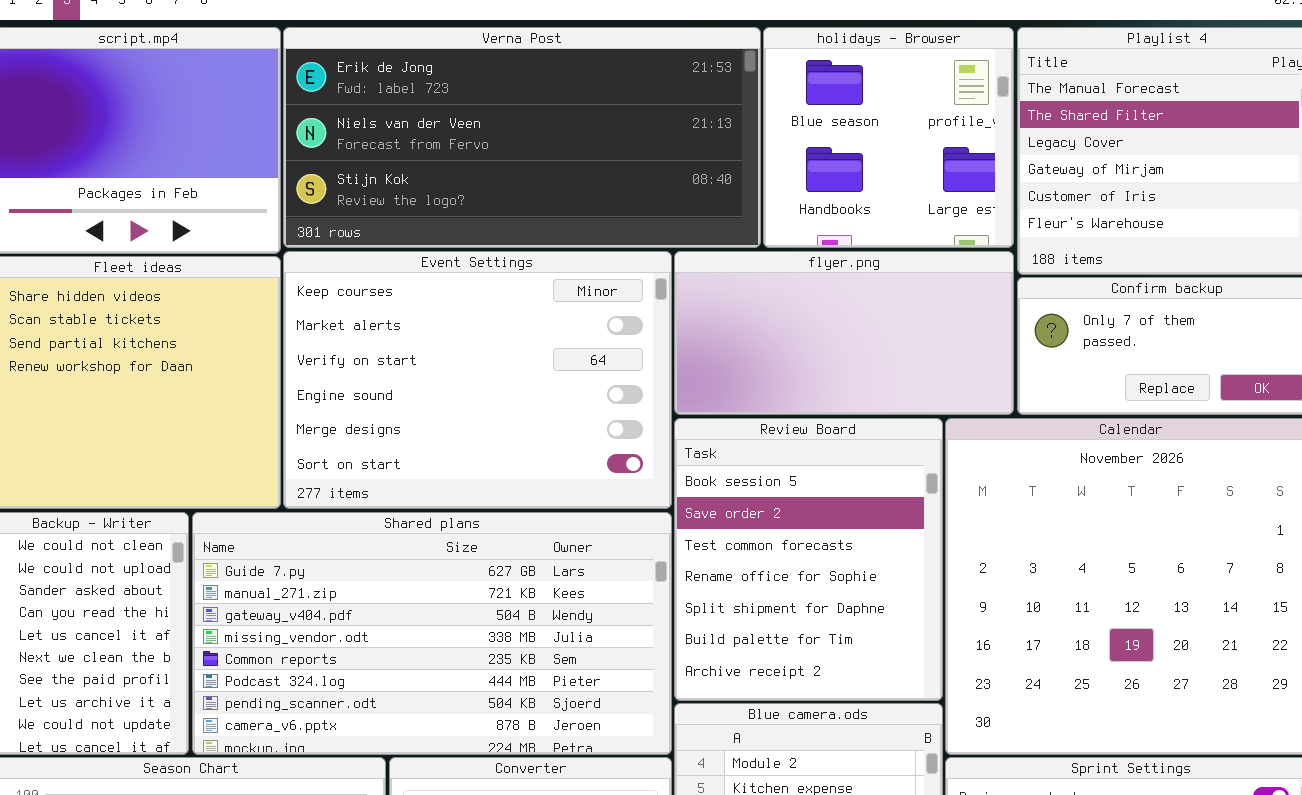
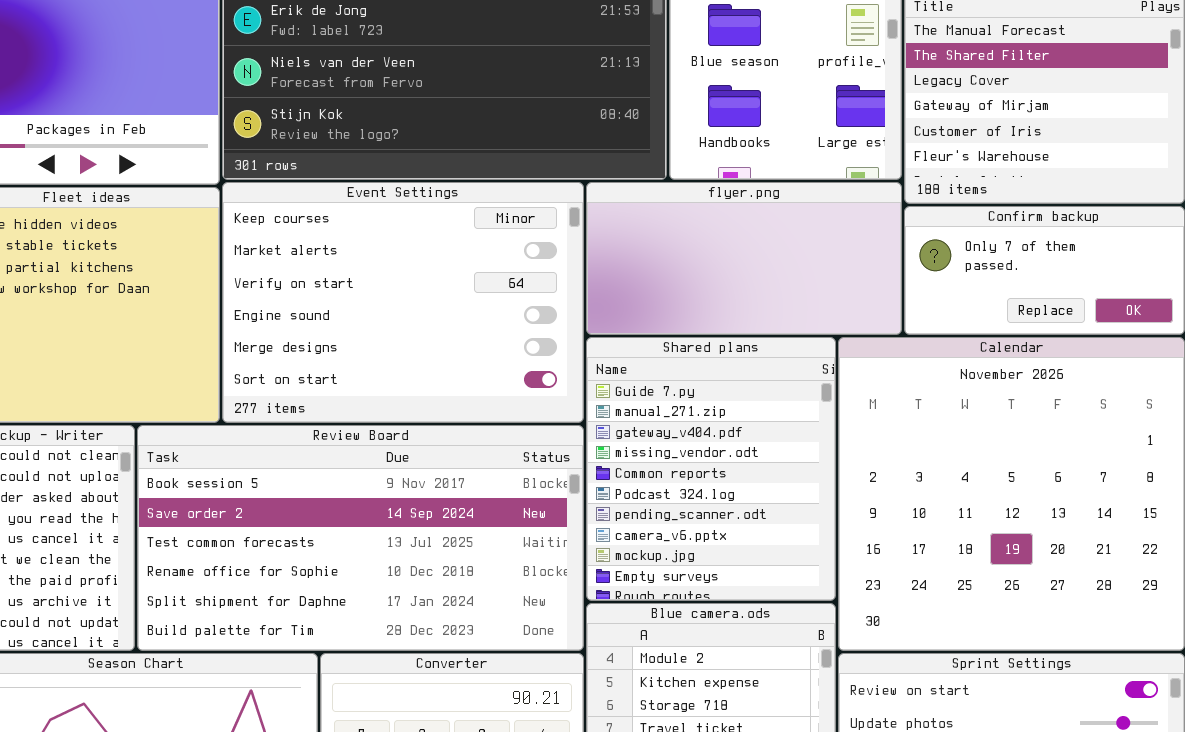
Review Board: [674,418,943,701] -> [137,425,584,651], moved, resized
Shared plans: [192,512,672,755] -> [586,337,836,601], moved, resized

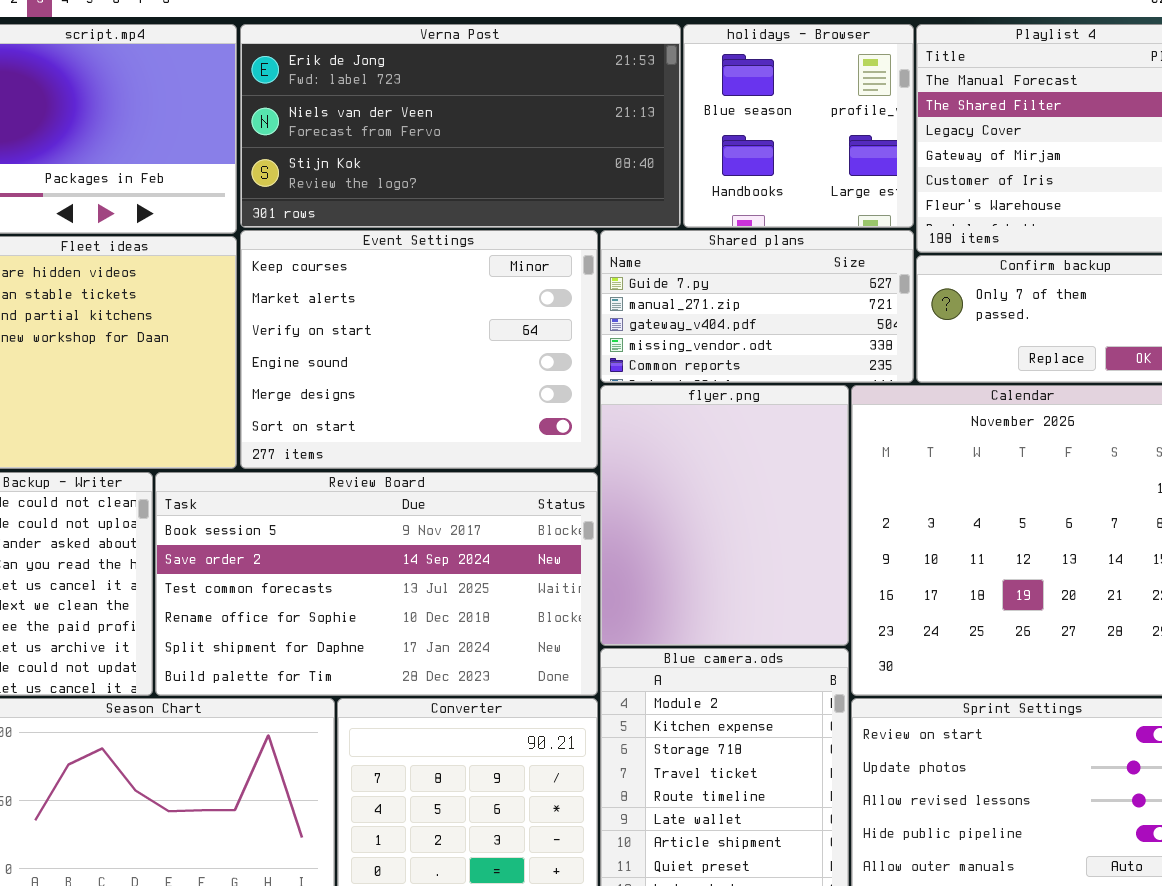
flyer.png: [586,182,902,335] -> [600,385,849,646], moved, resized
Shared plans: [586,337,836,601] -> [600,230,914,383], moved, resized

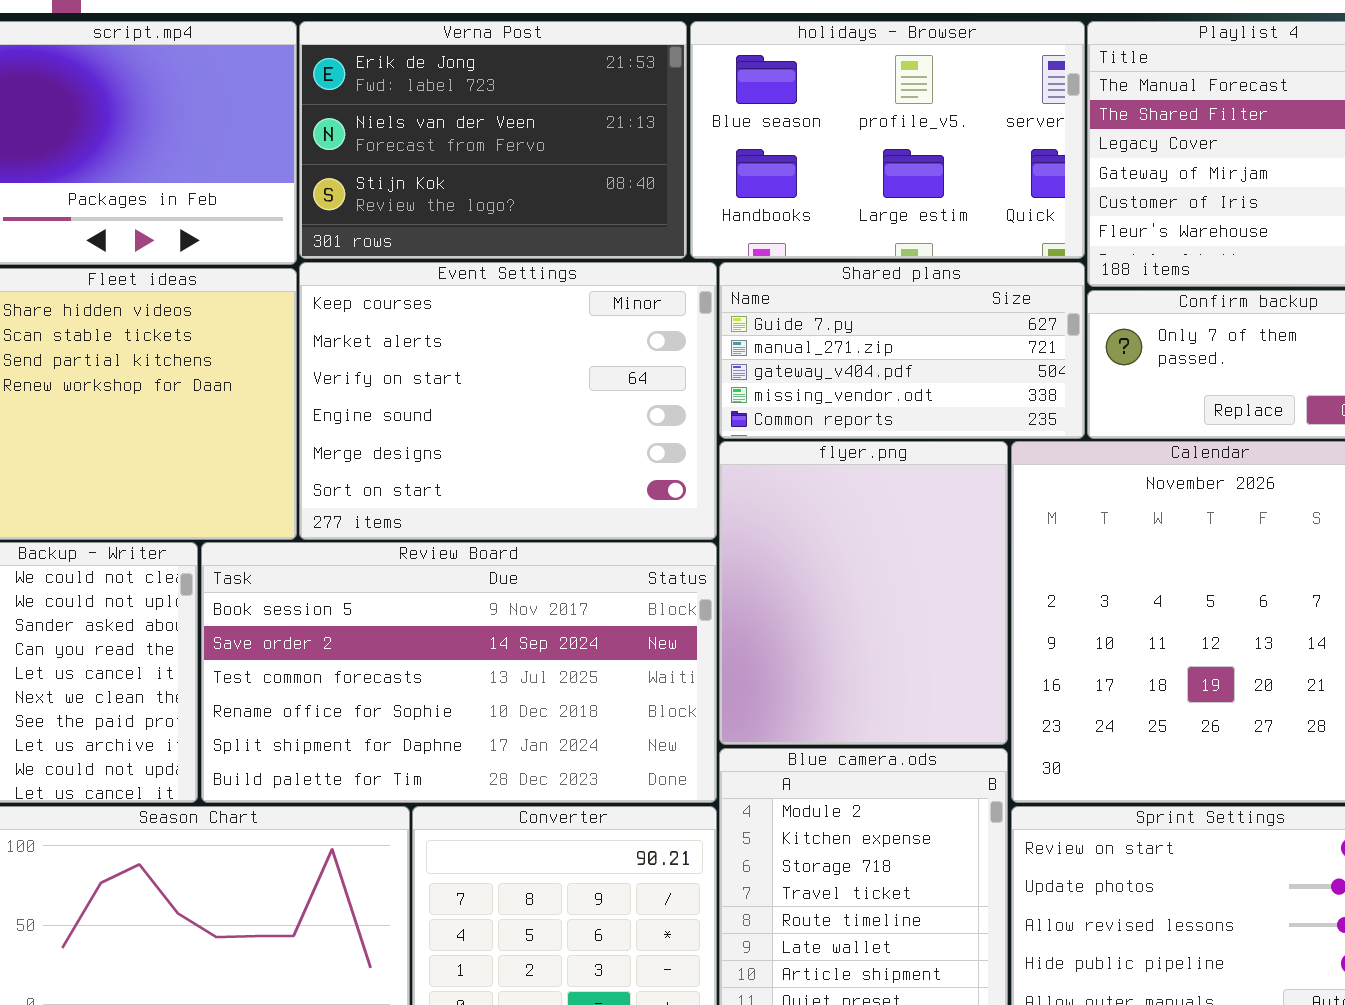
Verna Post: [240,24,681,228] -> [299,21,687,259], resized
holidays - Browser: [683,24,914,228] -> [690,21,1085,259], resized

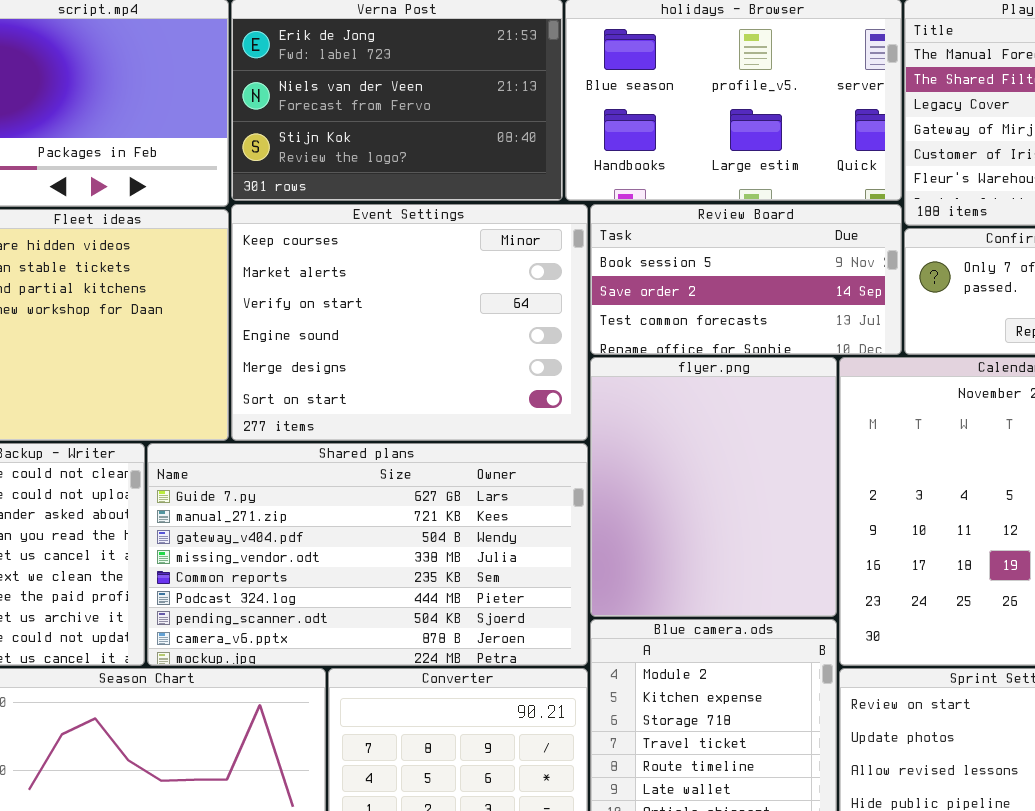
Shared plans: [719,262,1085,439] -> [147,443,588,666], moved, resized
Review Board: [201,542,717,803] -> [590,204,902,355], moved, resized

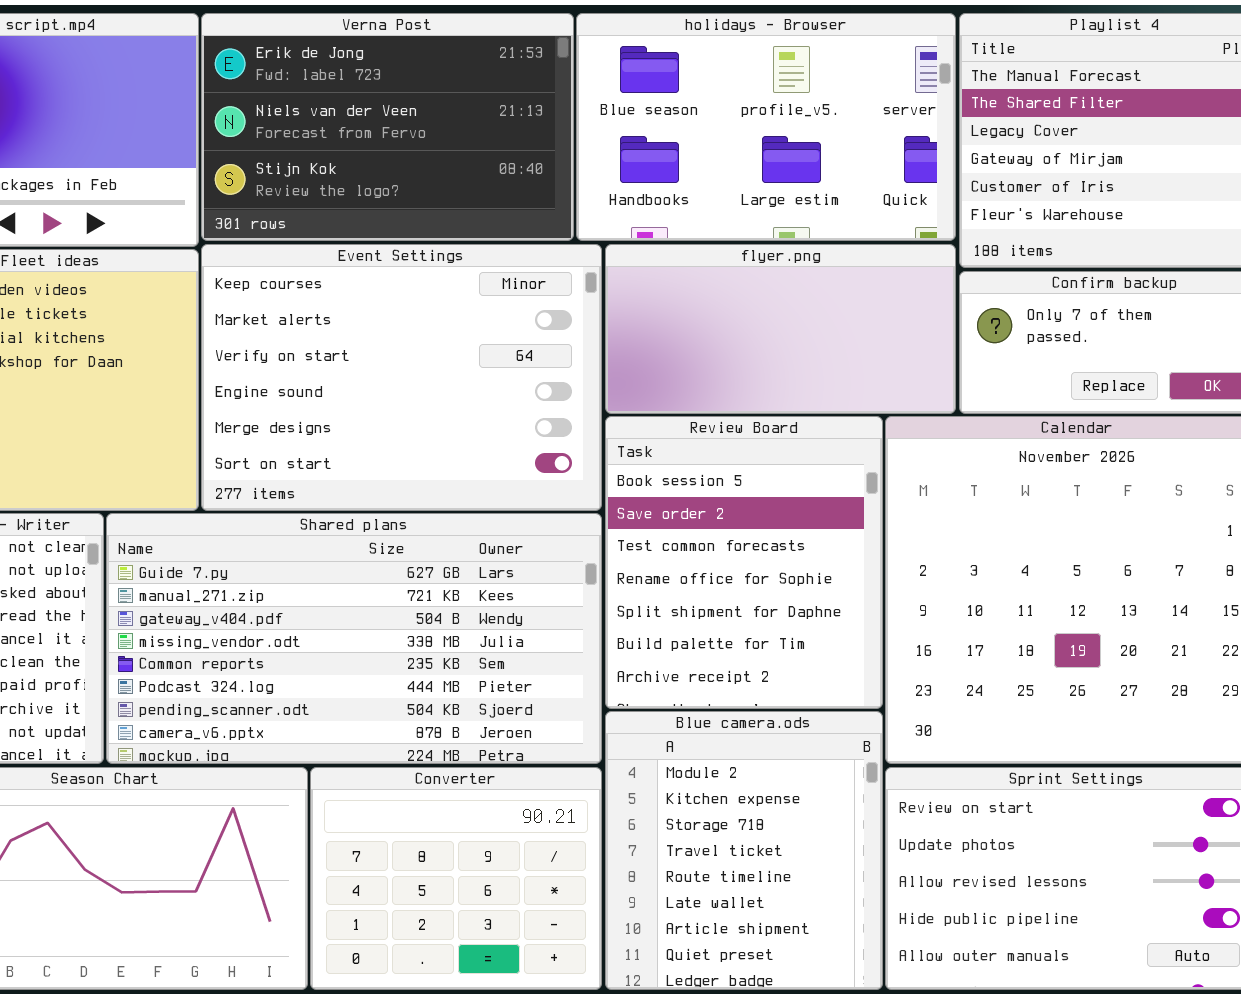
Review Board: [590,204,902,355] -> [605,416,883,709], moved, resized
flyer.png: [590,357,837,617] -> [605,244,956,414], moved, resized

